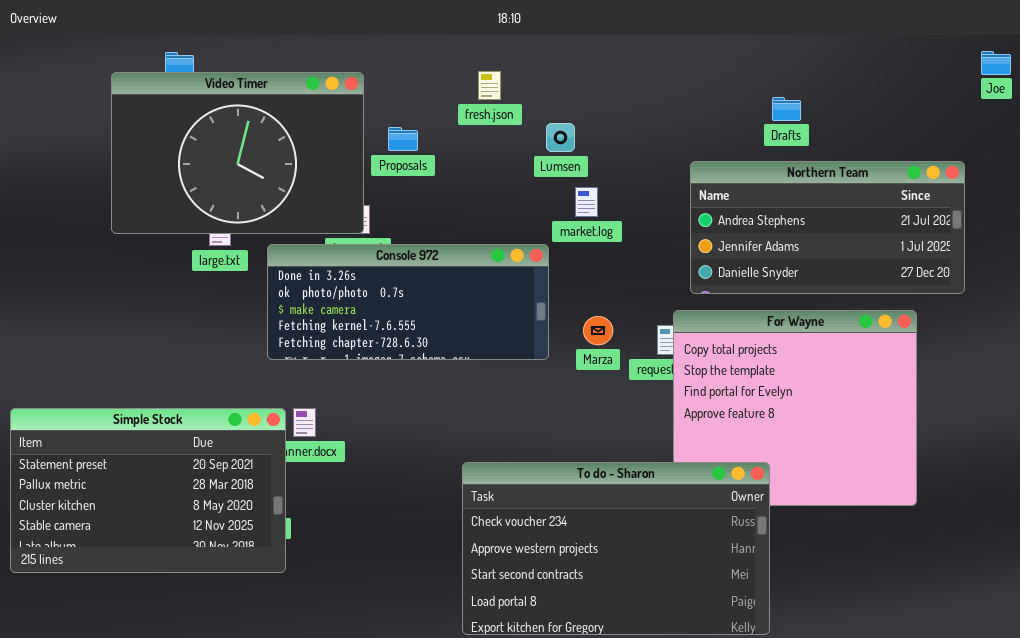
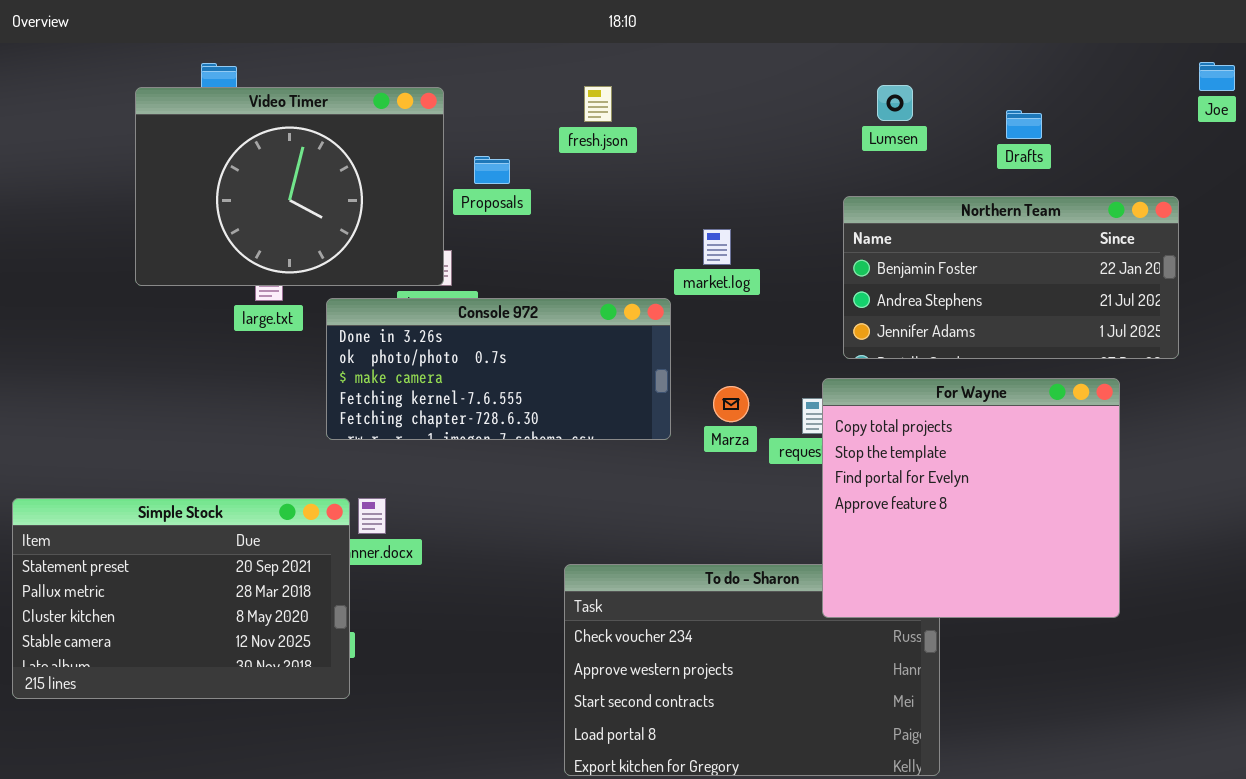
Drafts: [772,97,801,121] -> [1006,110,1042,139], moved
Lumsen: [546,123,575,152] -> [877,85,913,121], moved
Northern Team: [690,161,965,294] -> [843,196,1179,359], scrolled up 1 row
For Wayne: [673,310,917,506] -> [822,378,1120,618], raised

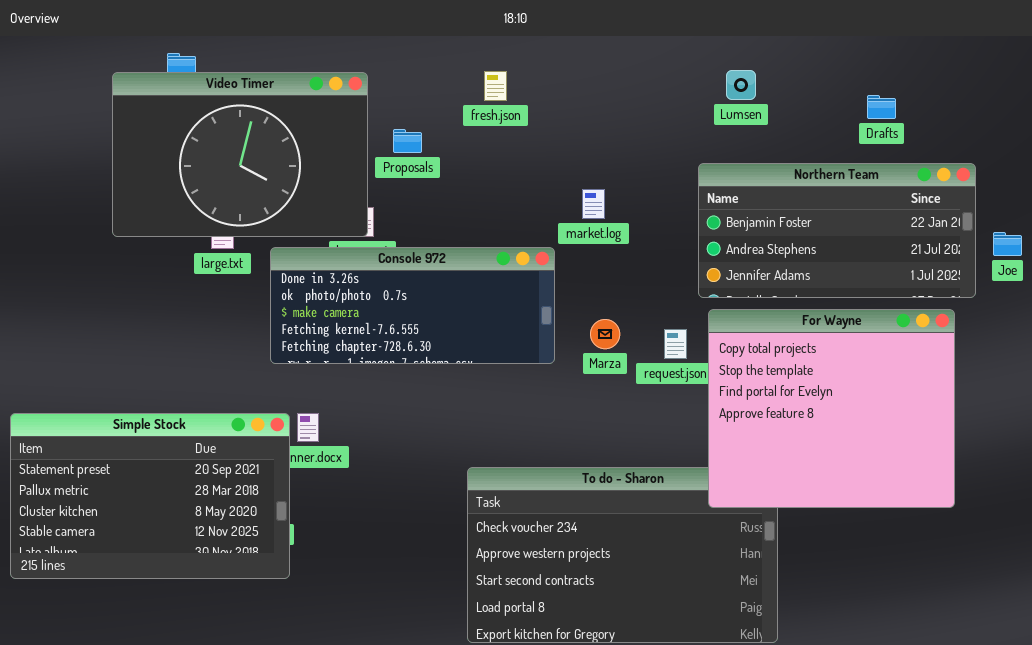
Joe: [1199,62,1235,91] -> [993,232,1022,256], moved
Drafts: [1006,110,1042,139] -> [867,95,896,119], moved
For Wayne: [822,378,1120,618] -> [708,309,955,508], moved

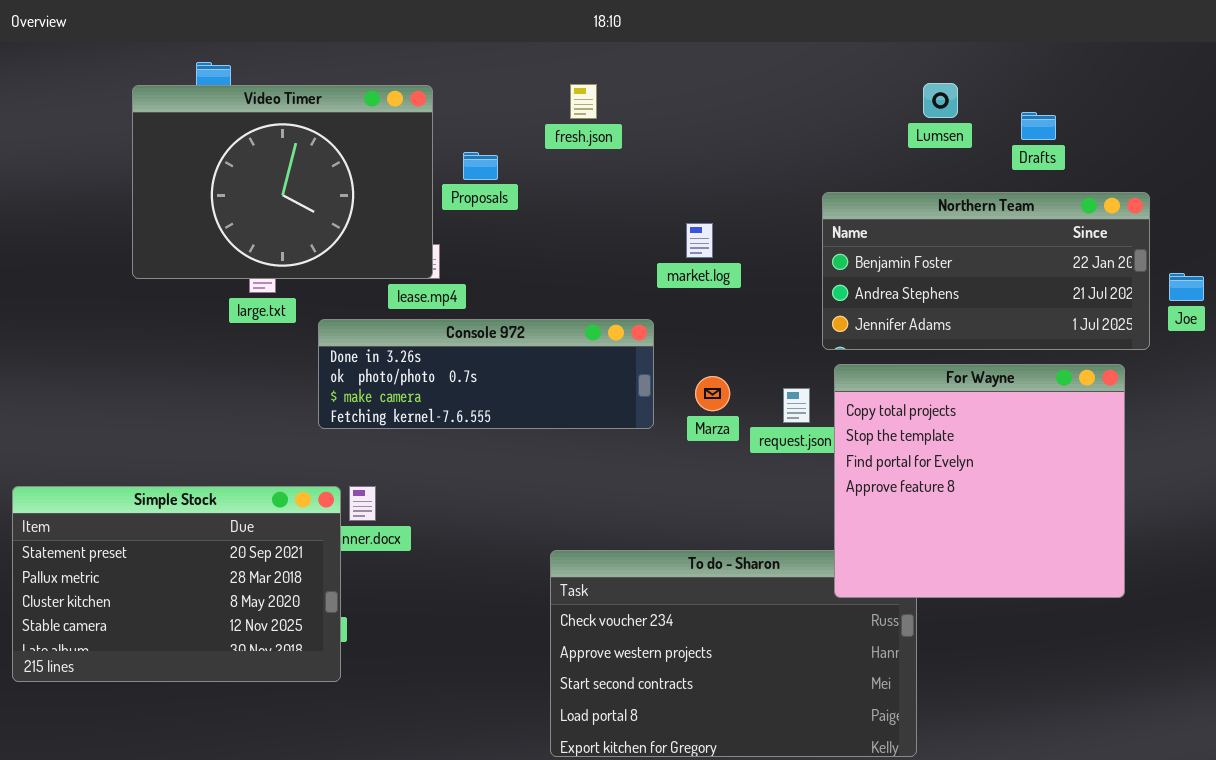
Lumsen: [726,70,756,100] -> [923,83,958,118], moved
Console 972: [270,247,555,364] -> [318,319,654,429], resized

